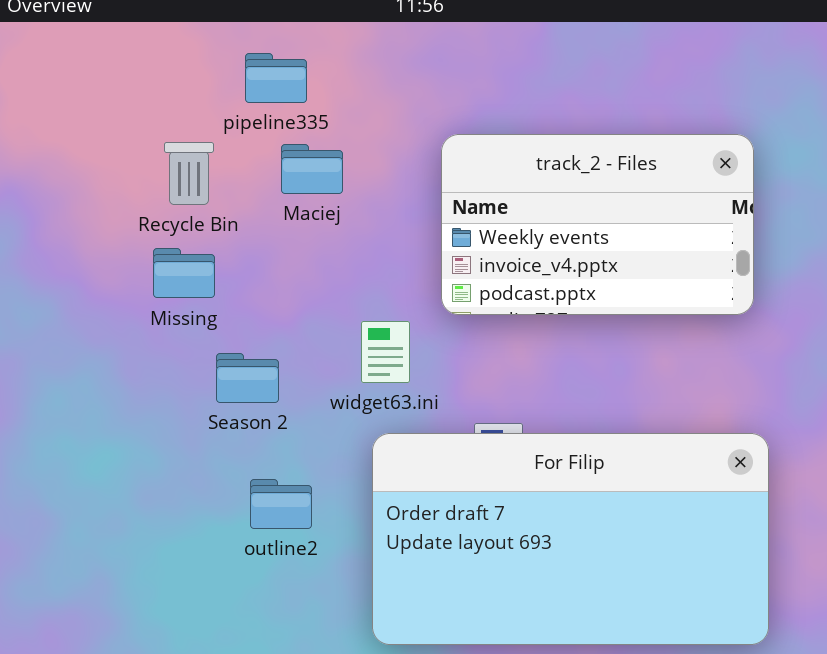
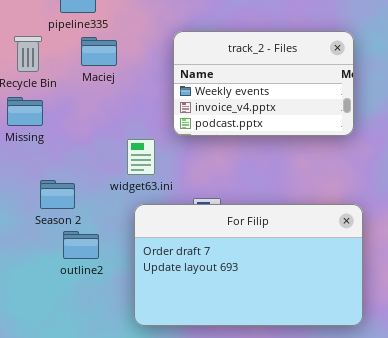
Season 2: [216,353,279,403] -> [40,180,75,209], moved

